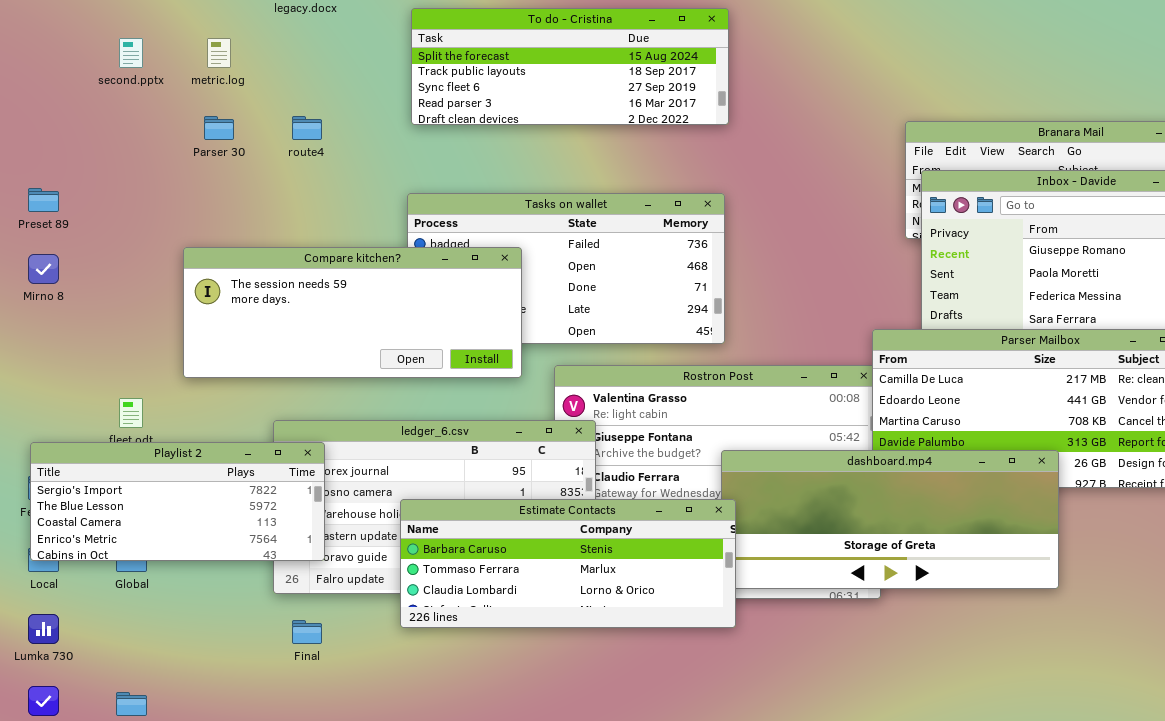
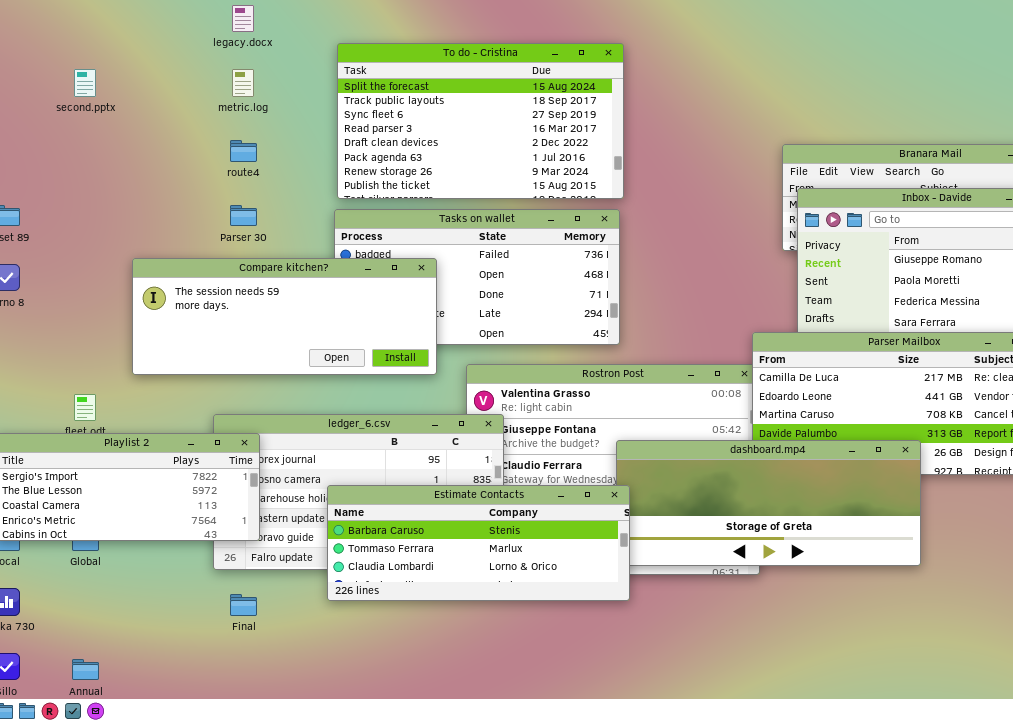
To do - Cristina: [411,8,729,125] -> [337,43,624,199], resized
metric.log: [207,38,231,68] -> [232,69,254,97], moved
Parser 30: [204,116,234,140] -> [230,205,257,226], moved

